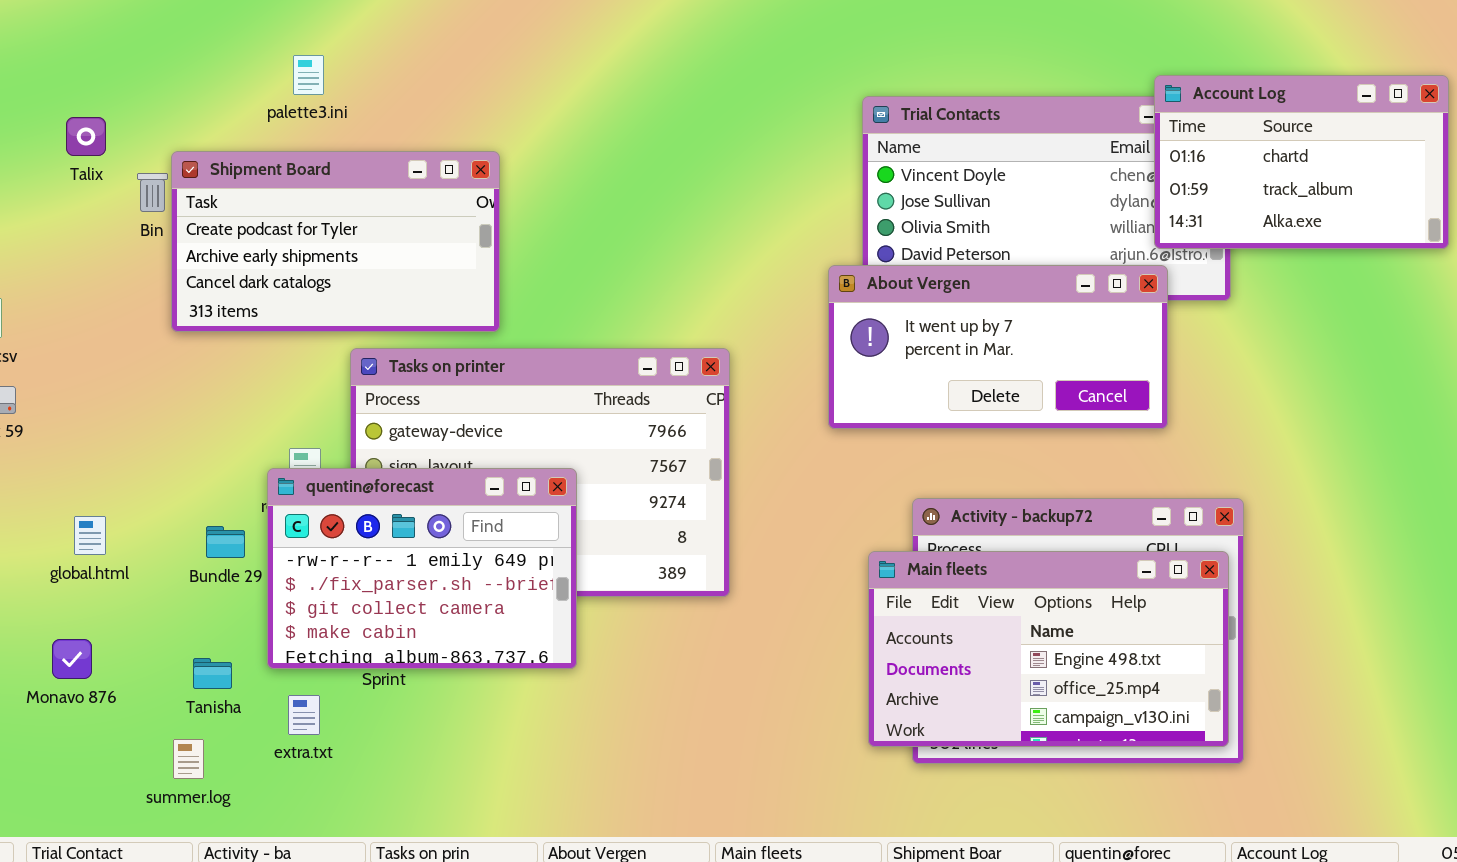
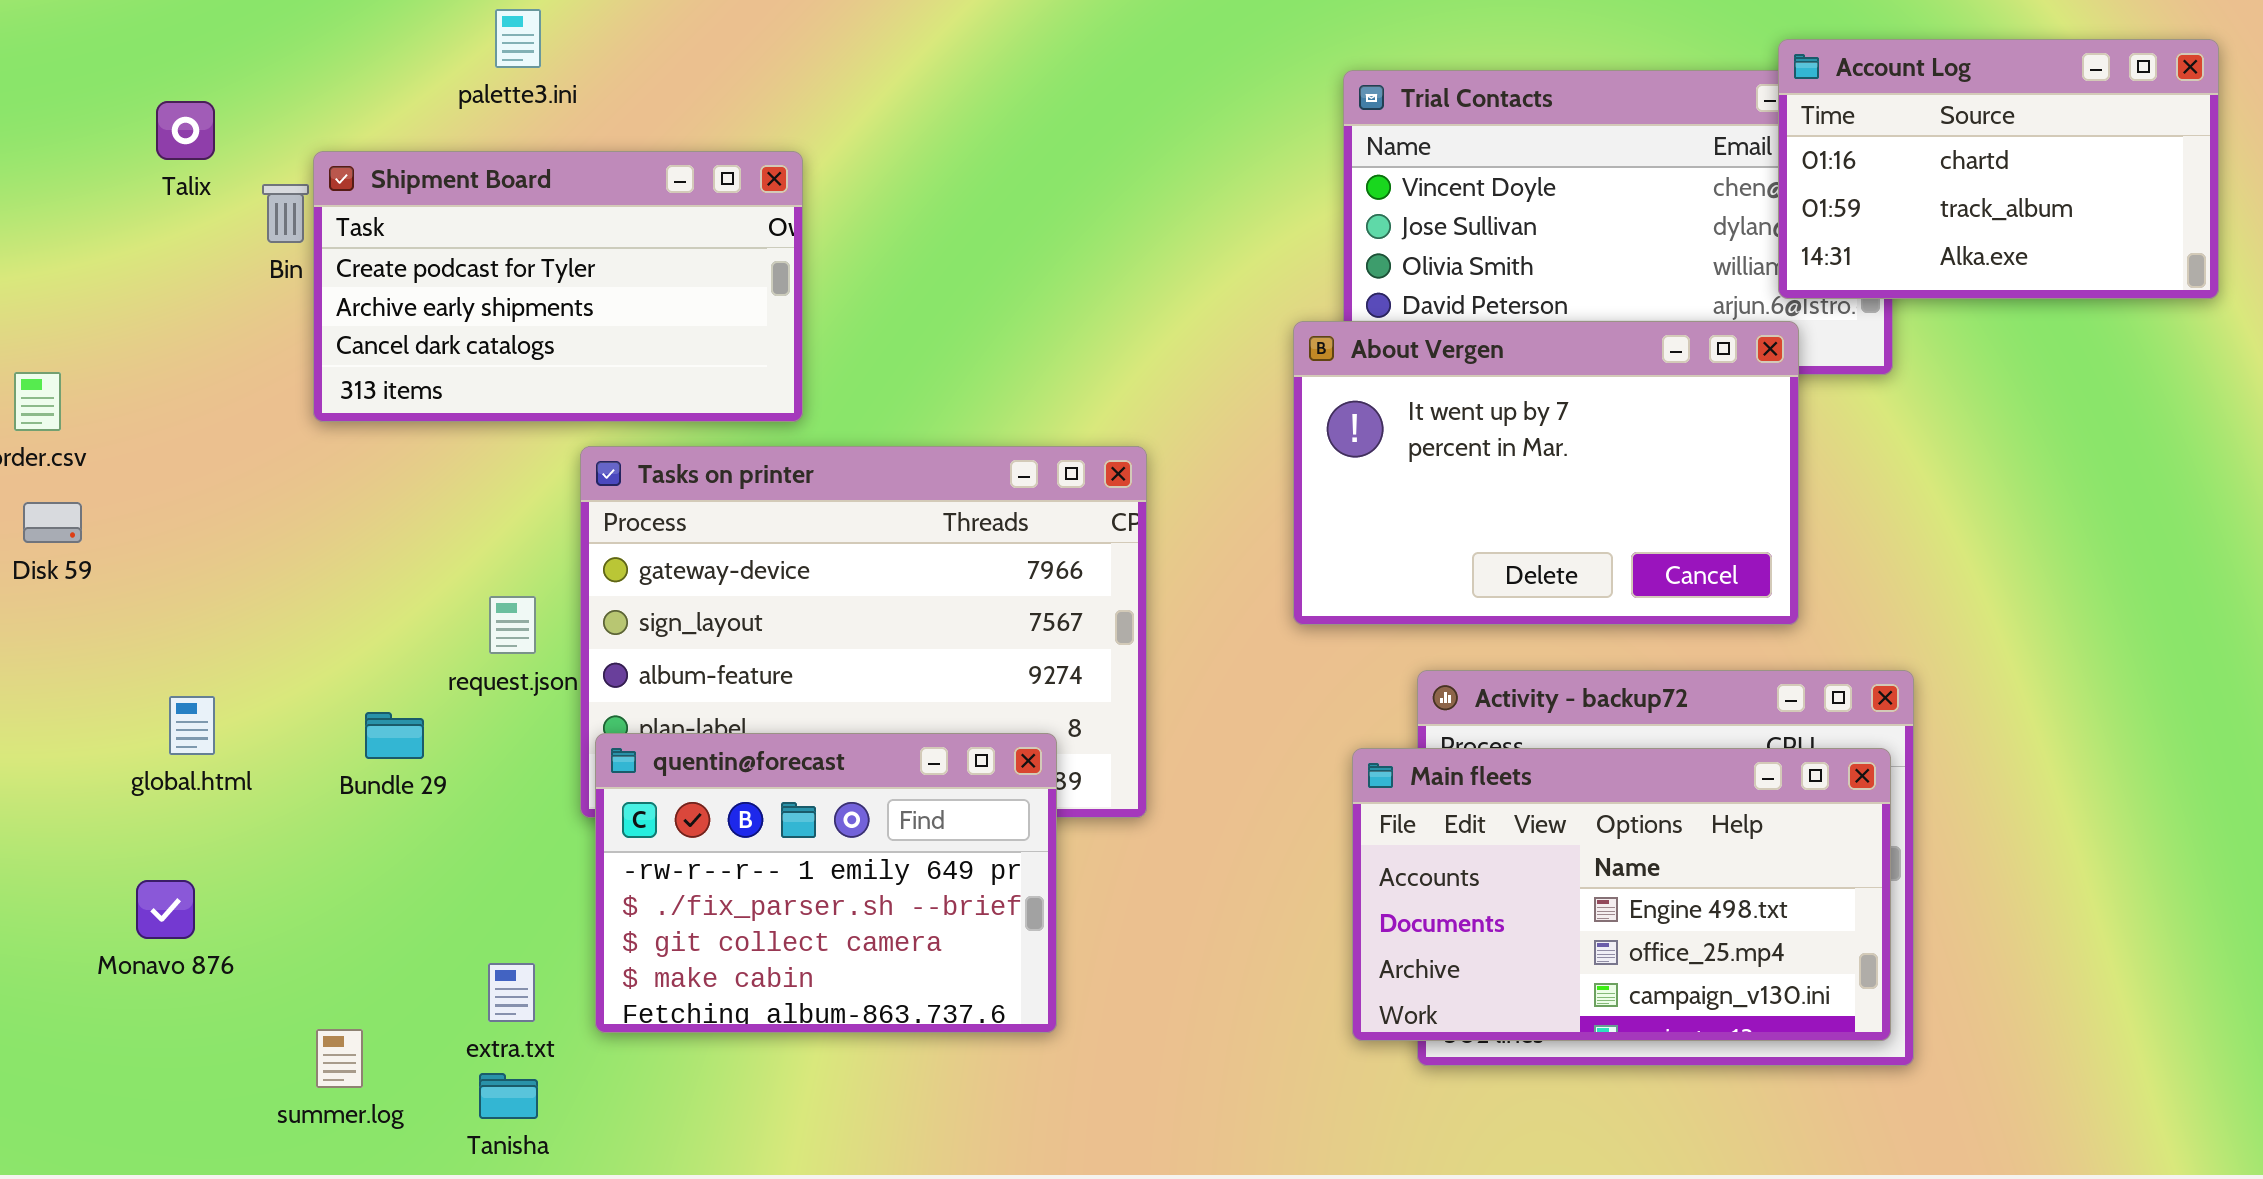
About Vergen: [828,265,1168,429] -> [1293,321,1799,625], resized
quentin@forecast: [267,468,577,669] -> [595,733,1057,1033], moved
Tanisha: [193,658,232,689] -> [479,1073,538,1119], moved

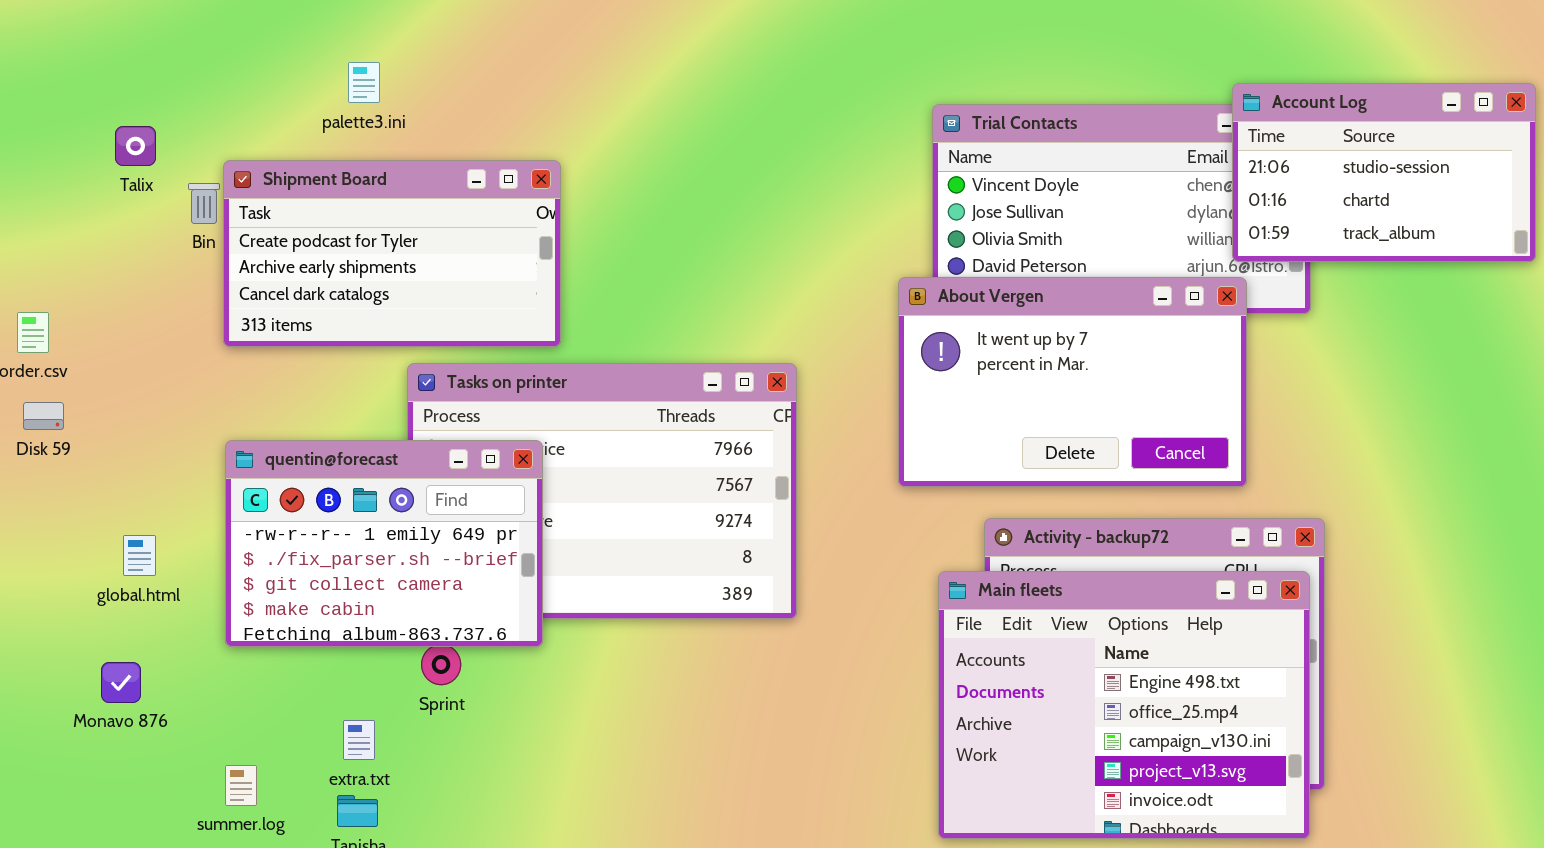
Account Log: [1778,39,2219,299] -> [1232,83,1536,262], scrolled up 1 row
quentin@forecast: [595,733,1057,1033] -> [225,440,543,647], moved
Main fleets: [1352,748,1891,1041] -> [938,571,1310,839], resized

